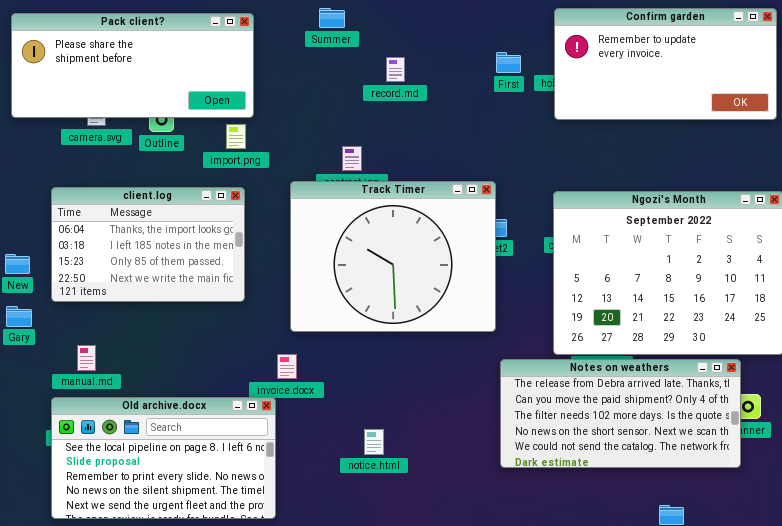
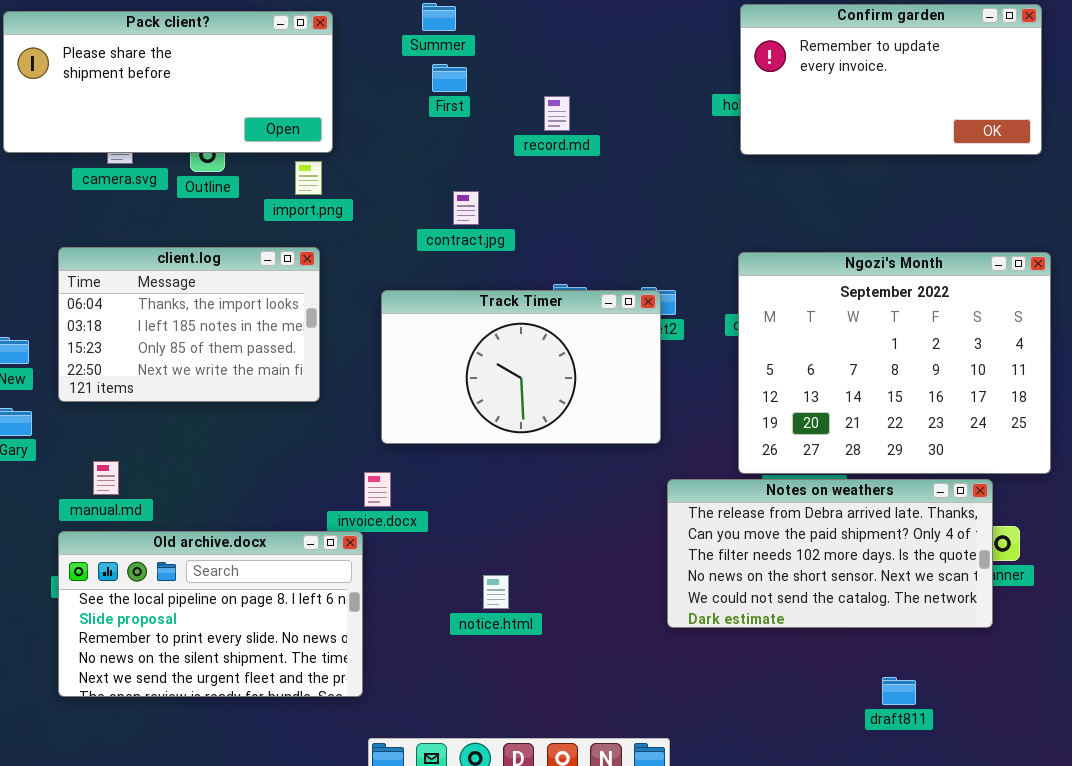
First: [496,52,521,73] -> [432,64,467,92], moved
record.md: [386,57,405,82] -> [544,96,570,131], moved
Track Timer: [290,181,496,332] -> [381,290,661,444], resized

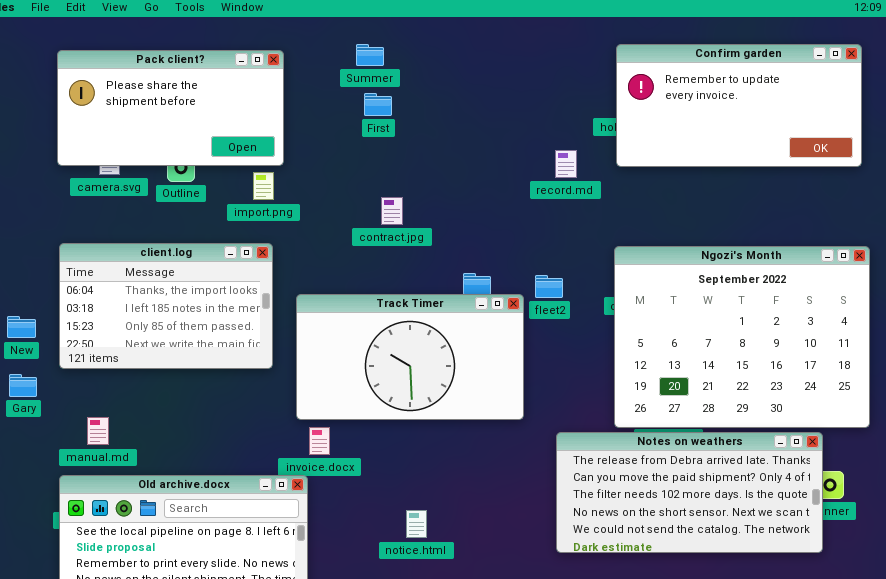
Pack client?: [3,11,333,153] -> [57,50,284,166], resized
record.md: [544,96,570,131] -> [555,150,577,178], moved
Track Timer: [381,290,661,444] -> [296,294,524,420], moved

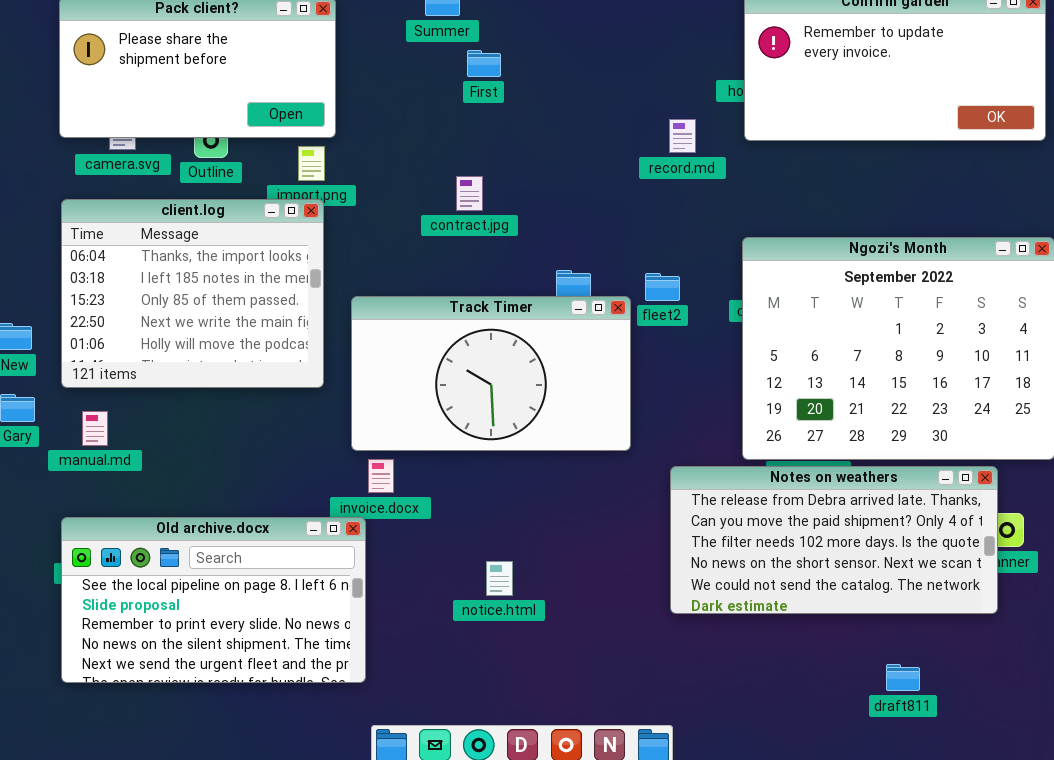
First: [364,93,392,116] -> [467,50,501,77], moved
client.log: [59,243,273,369] -> [61,199,324,388], resized
manual.md: [87,417,109,445] -> [82,411,108,446], moved

